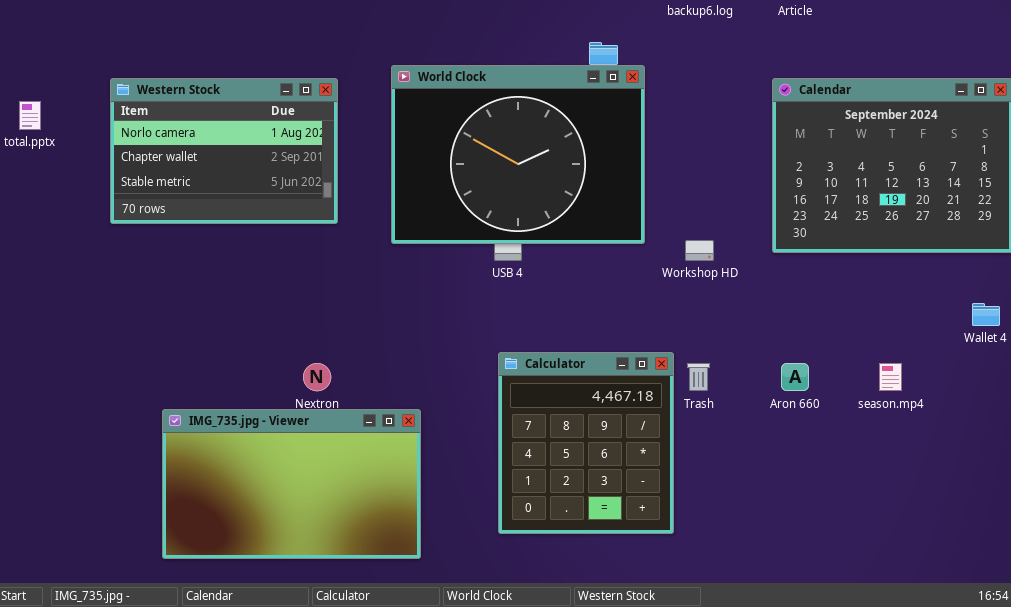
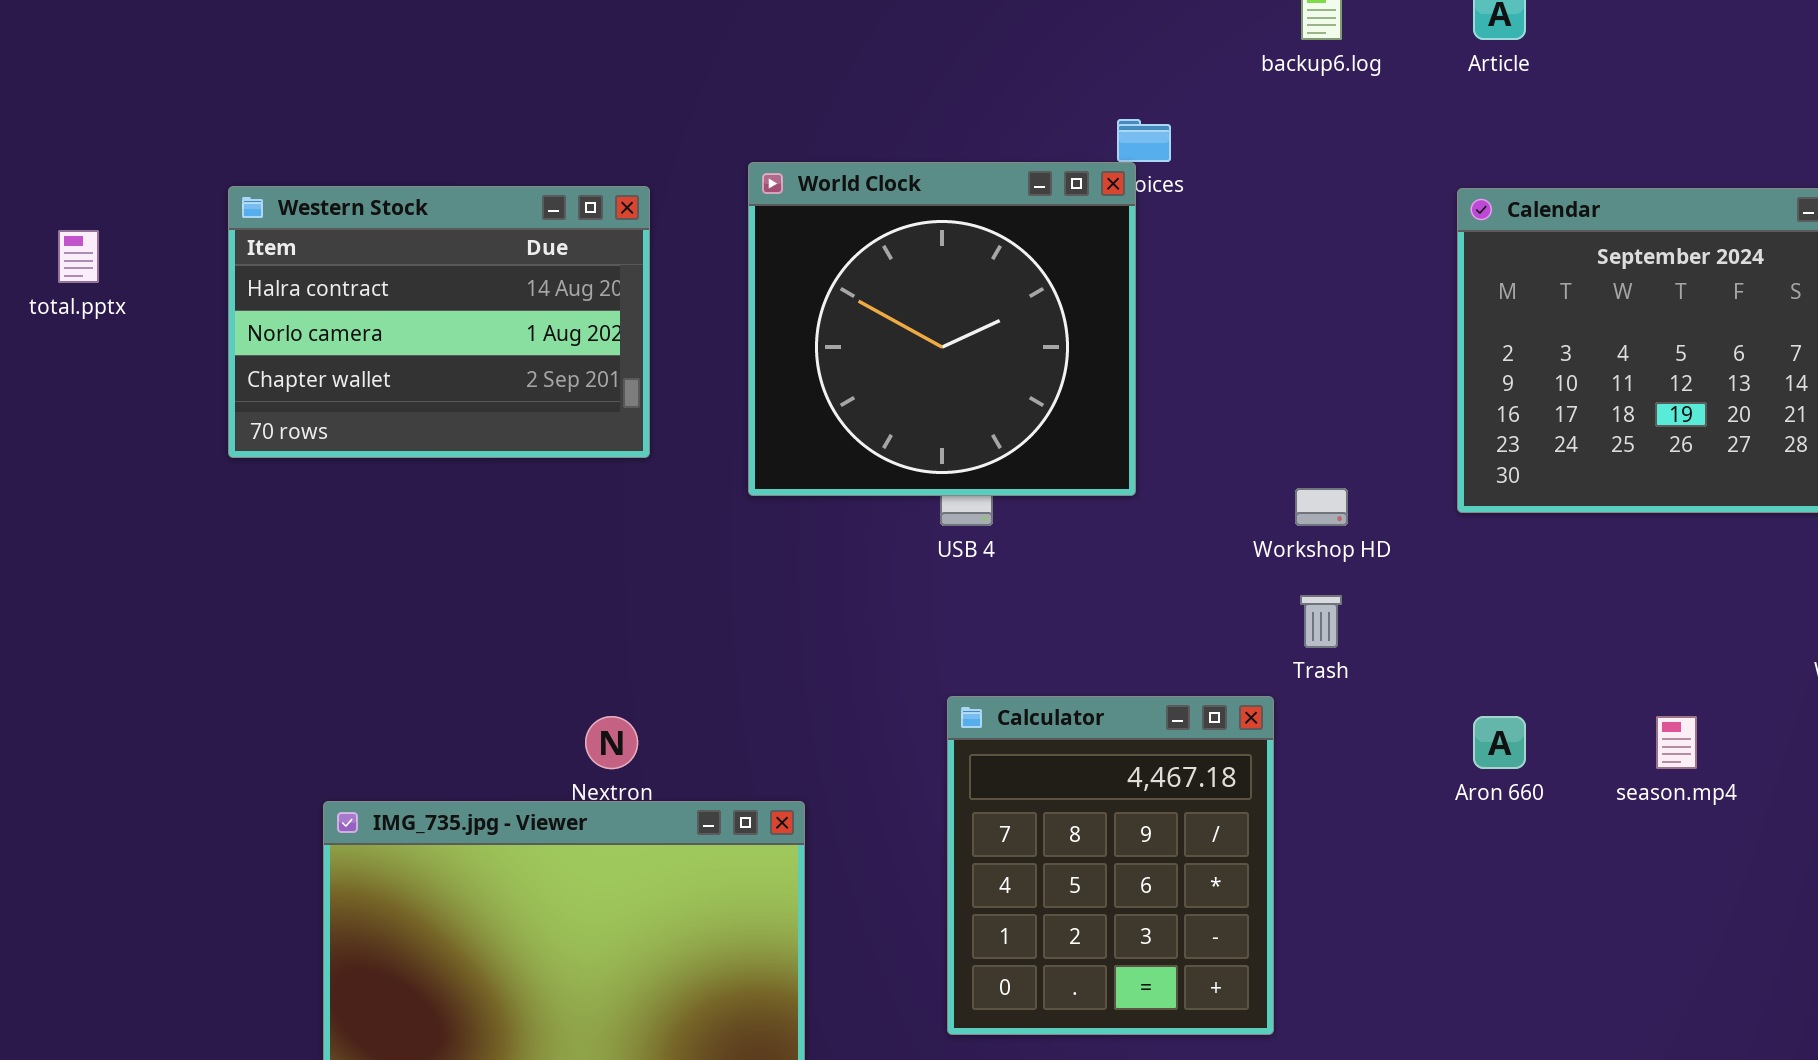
World Clock: [391,65,645,244] -> [748,162,1136,496], resized
Western Stock: [110,78,338,224] -> [228,186,650,458], scrolled up 1 row
Trash: [687,363,710,391] -> [1300,595,1342,648], moved

